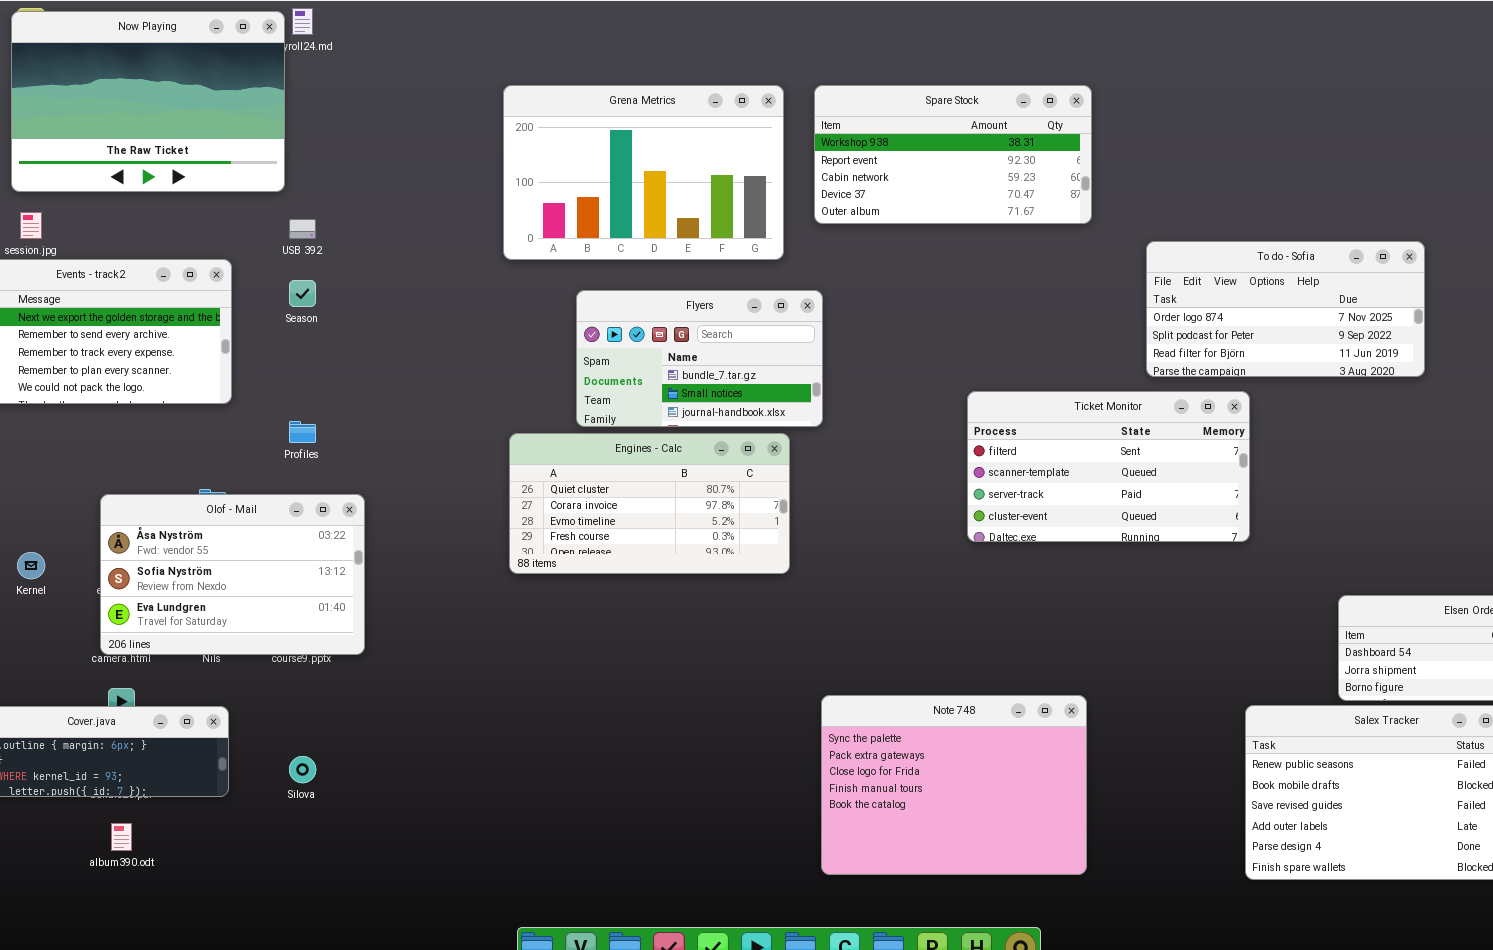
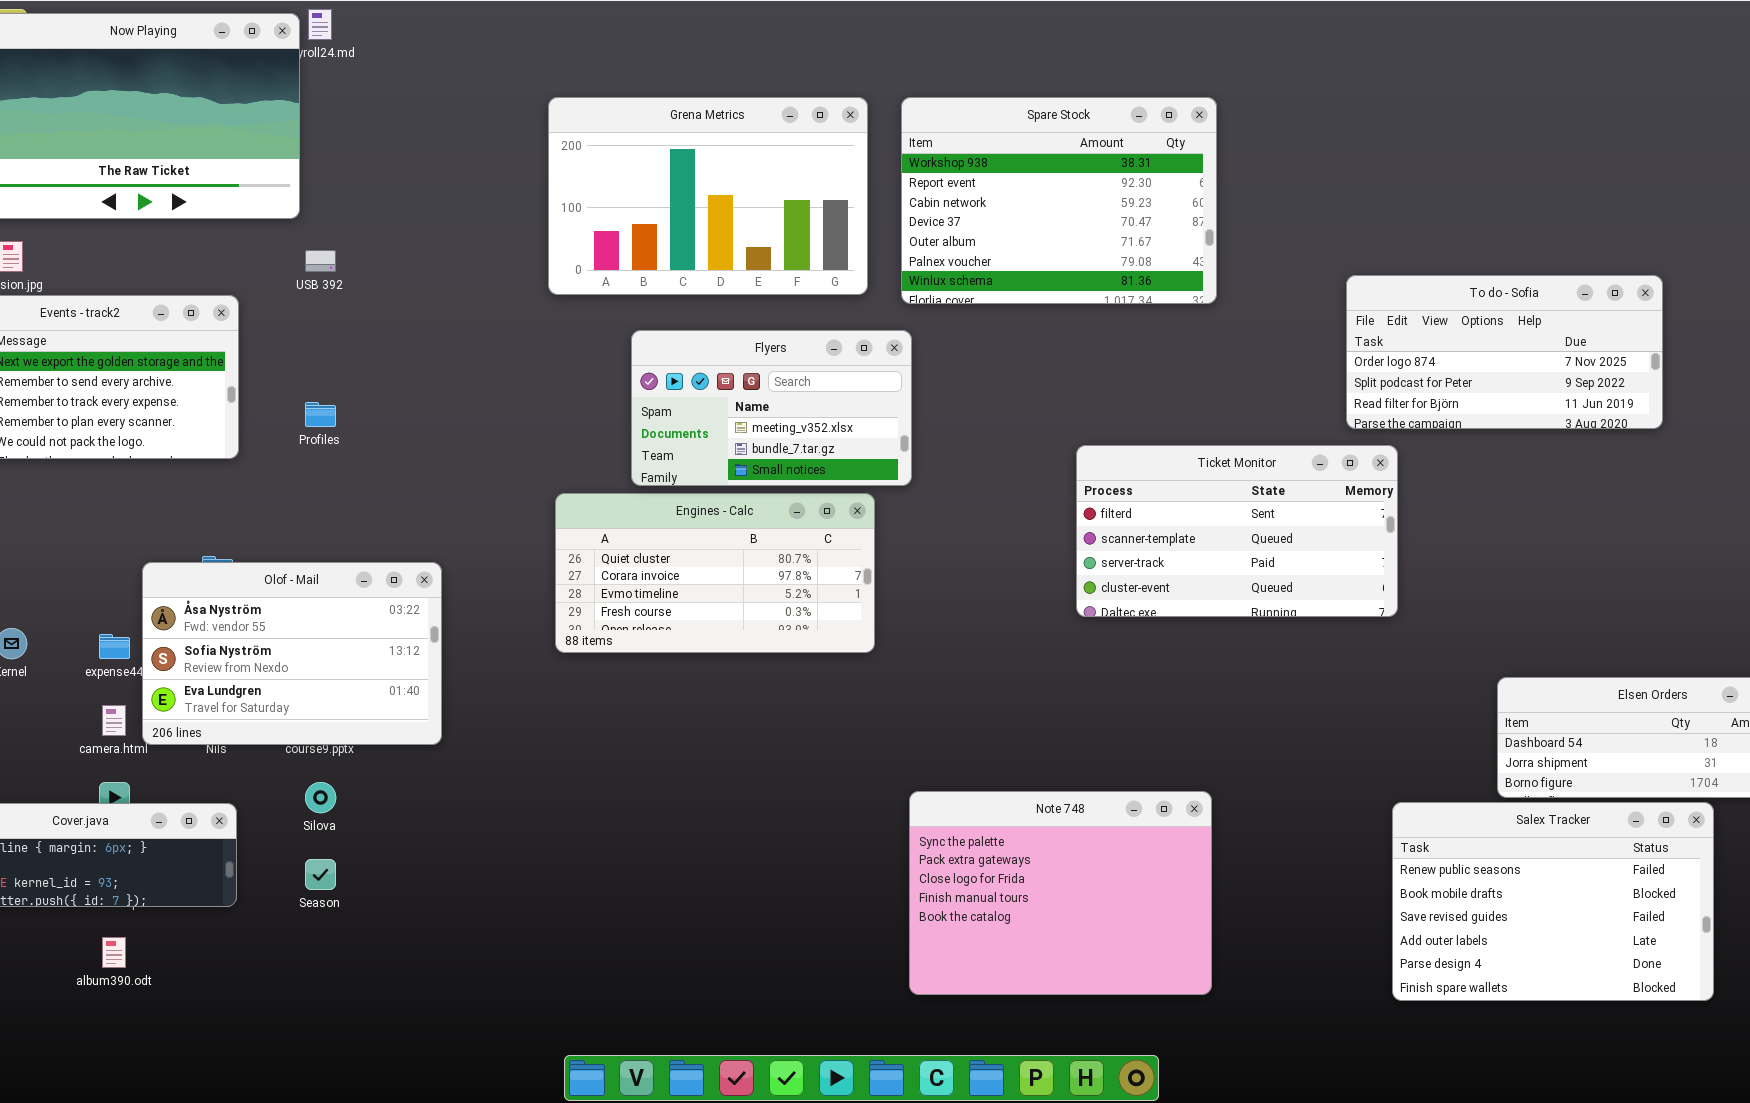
Spare Stock: [814,85,1092,224] -> [901,97,1217,304], resized
To do - Sofia: [1146,241,1425,377] -> [1346,275,1663,429], moved
Season: [289,280,316,307] -> [305,859,336,890], moved
Flyers: [576,290,823,427] -> [631,330,912,486], scrolled up 1 row
Profiles: [289,421,316,443] -> [305,402,336,427], moved
Olof - Mail: [100,494,365,655] -> [142,562,442,745], moved
Silova: [289,756,316,783] -> [305,782,336,813], moved

